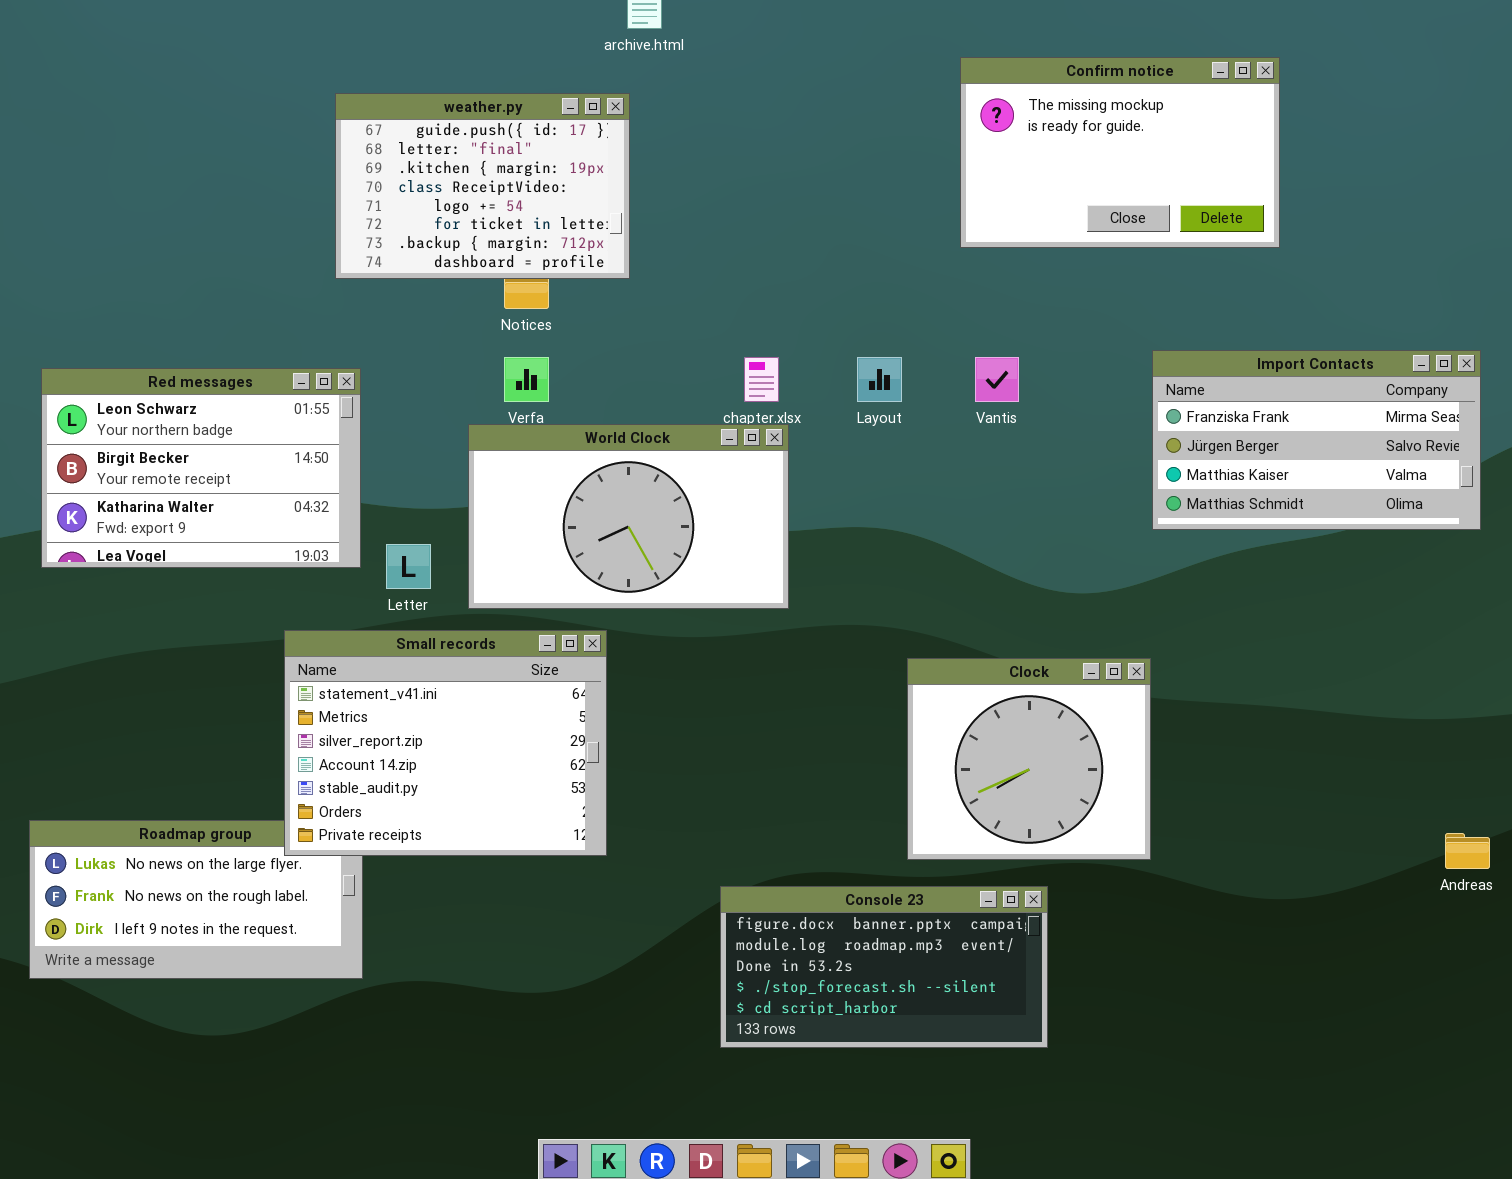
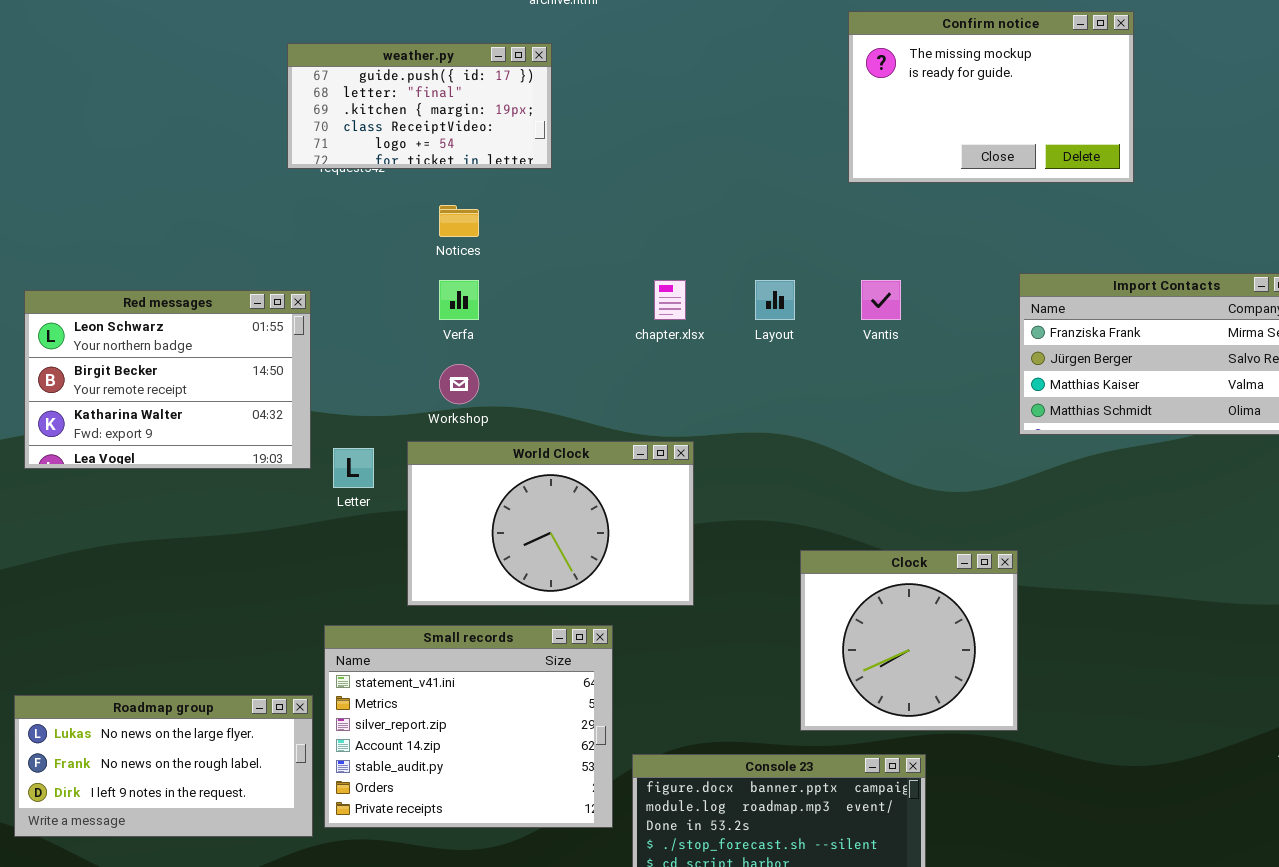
weather.py: [335,93,630,279] -> [287,43,552,169], resized
World Clock: [468,424,789,609] -> [407,441,694,606], moved
Small records: [284,630,607,856] -> [324,625,613,828], moved

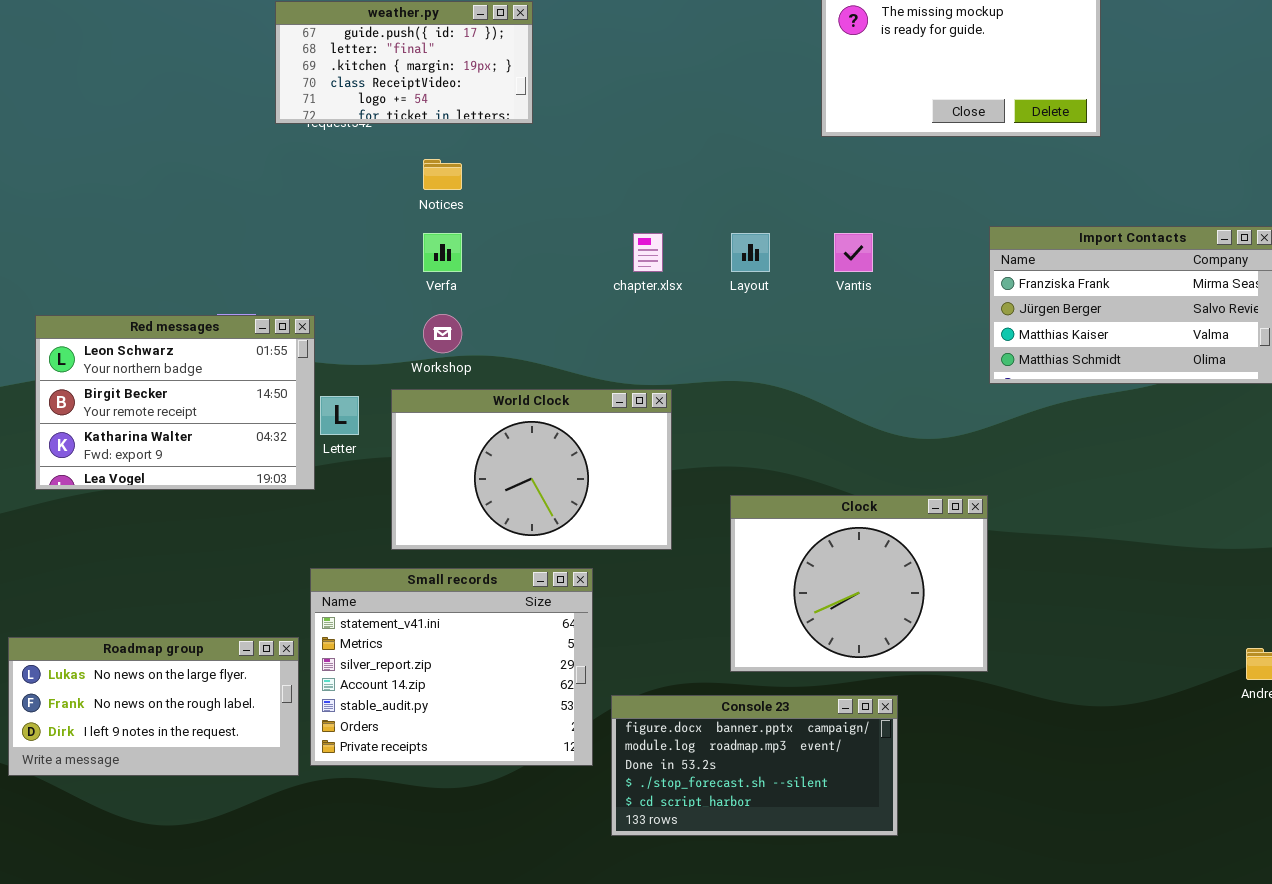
Red messages: [24,290,311,469] -> [35,315,315,490], moved
Clock: [800,550,1018,731] -> [730,495,988,672], resized

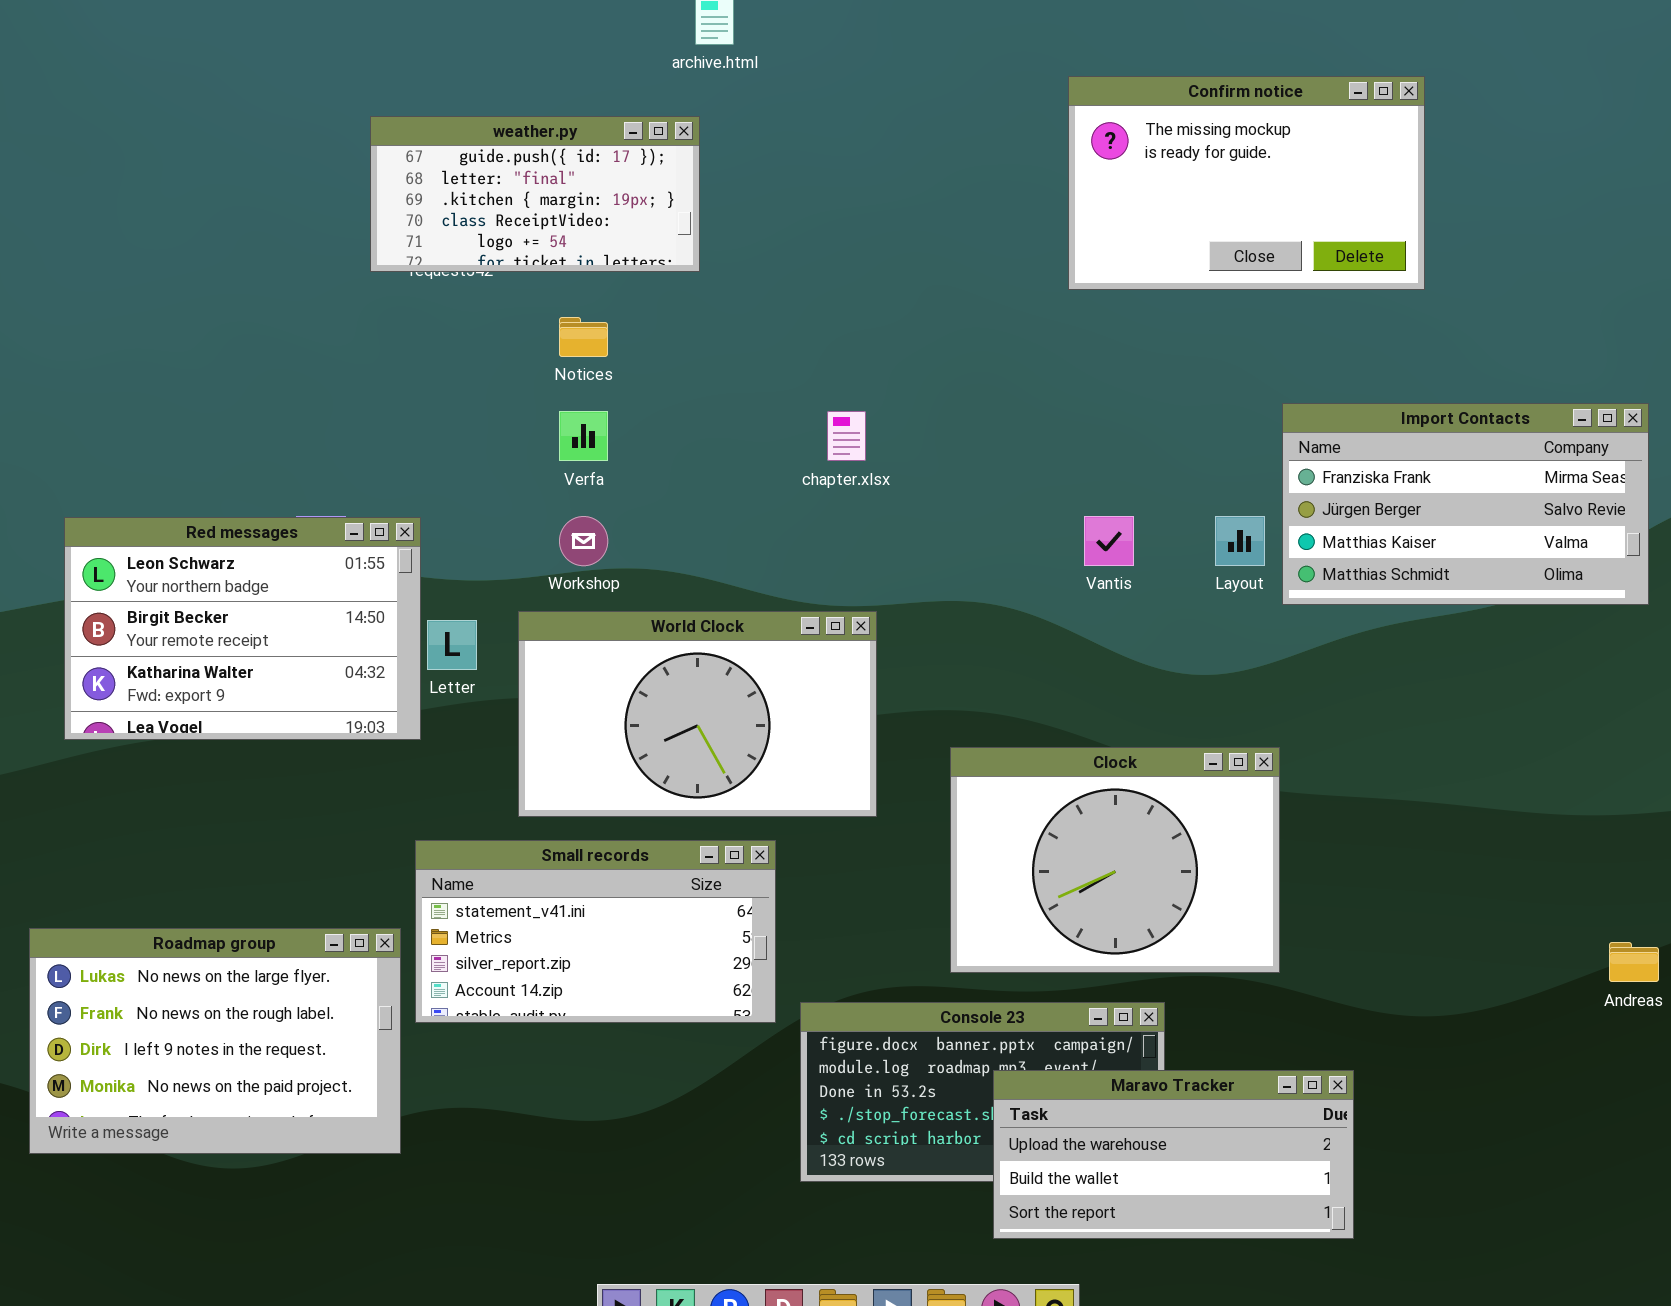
Layout: [731,233,770,272] -> [1215,516,1265,566], moved
Vantis: [834,233,873,272] -> [1084,516,1134,566], moved
Small records: [310,568,593,766] -> [415,840,776,1023], resized
Roadmap group: [8,637,299,776] -> [29,928,401,1154], resized
Maravo Tracker: none -> [993,1070,1354,1239], opened

